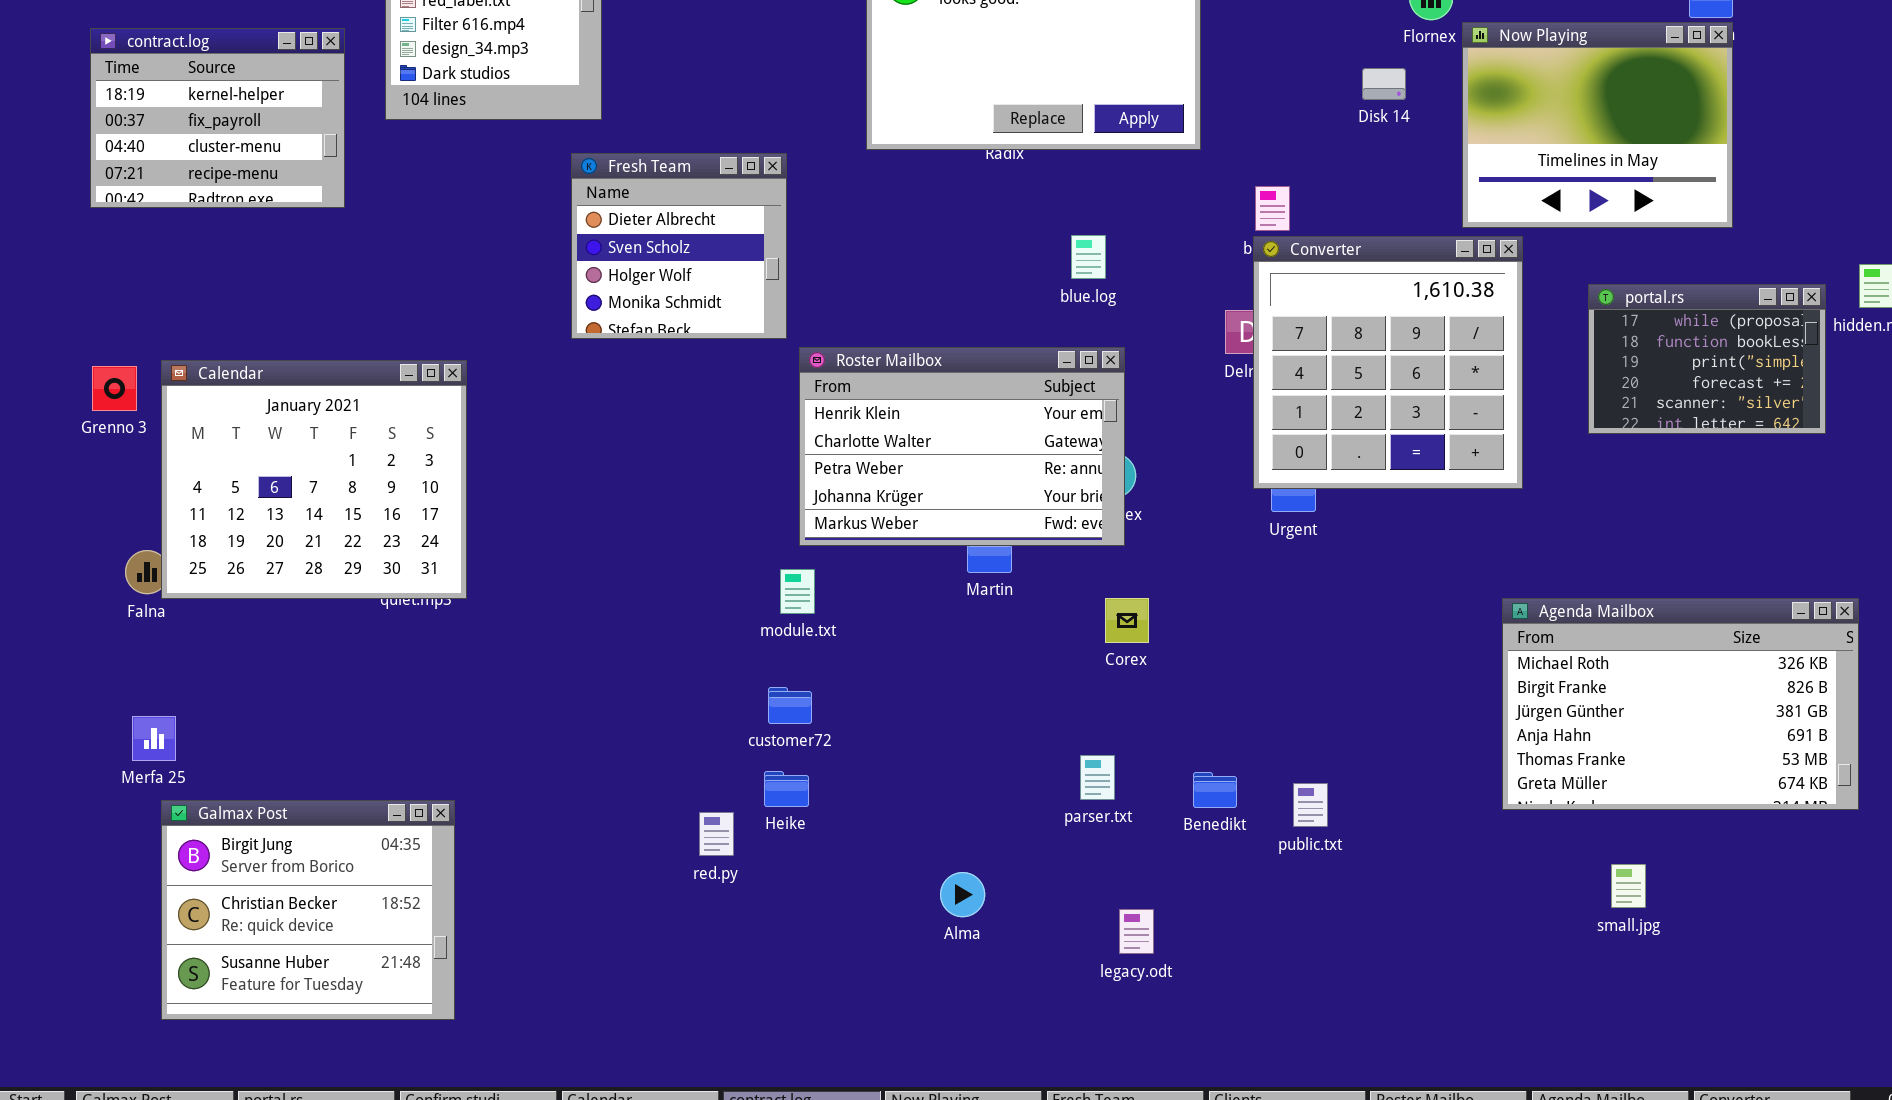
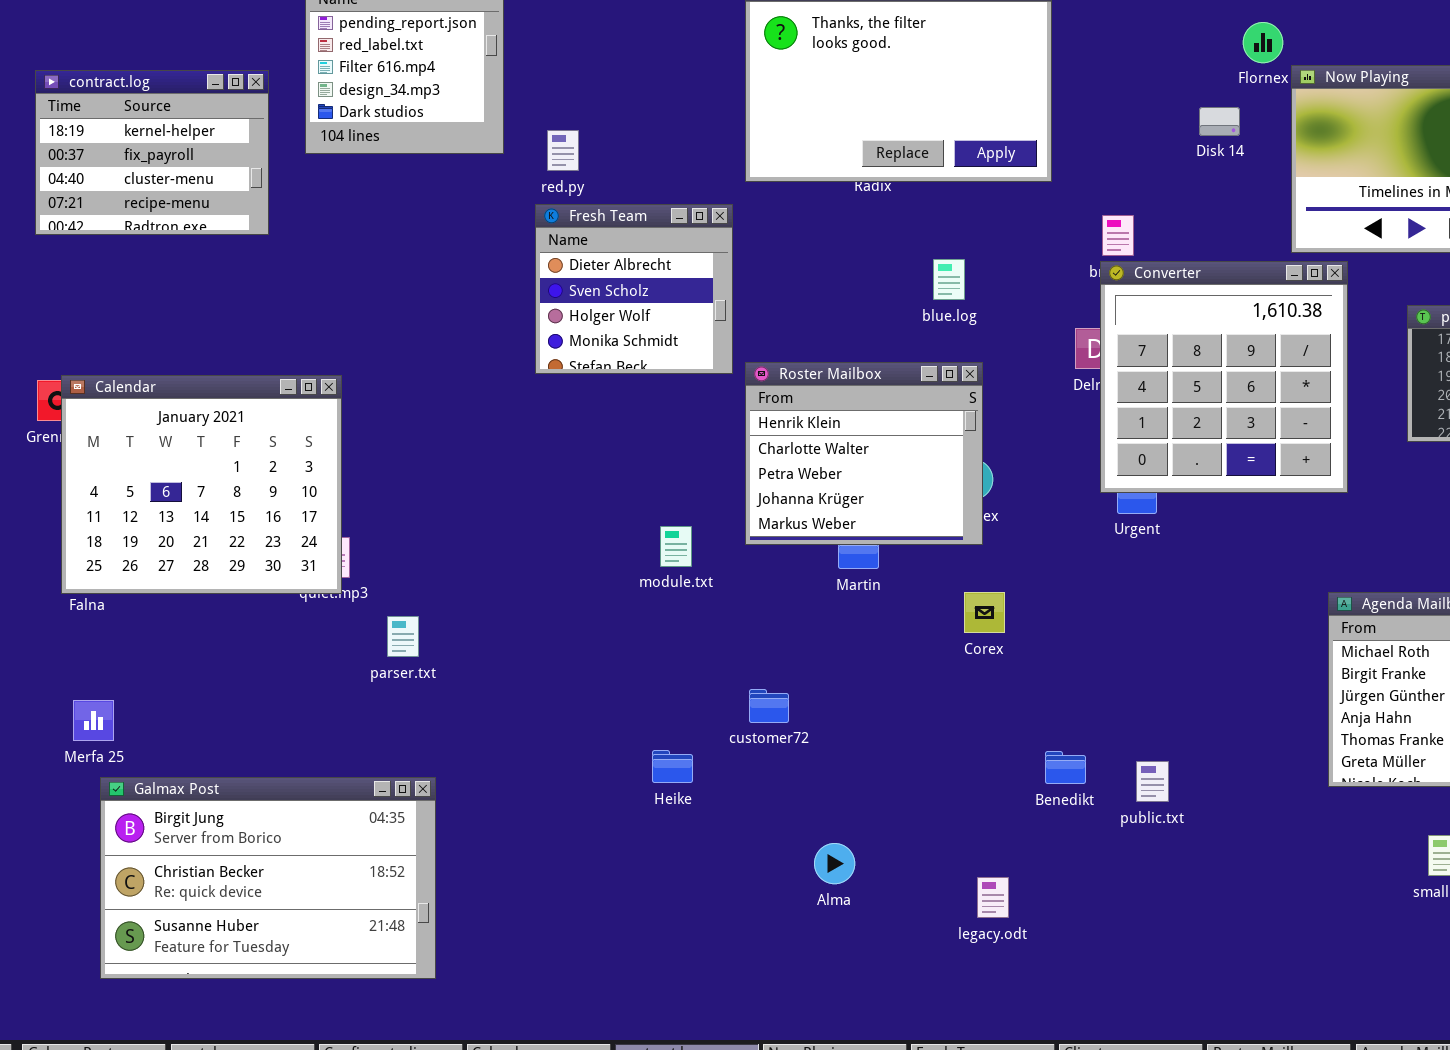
Fresh Team: [571,153,787,339] -> [535,204,733,374], moved
Roster Mailbox: [799,347,1125,546] -> [745,362,983,545], resized
Calendar: [161,360,467,599] -> [61,375,342,594], moved
module.txt: [780,569,815,614] -> [660,526,692,567], moved
customer72: [768,687,812,724] -> [749,689,789,723], moved
parser.txt: [1080,755,1115,800] -> [387,616,419,657], moved
Galmax Post: [161,800,455,1020] -> [100,777,436,979], resized
red.py: [699,812,734,856] -> [547,130,579,171], moved

